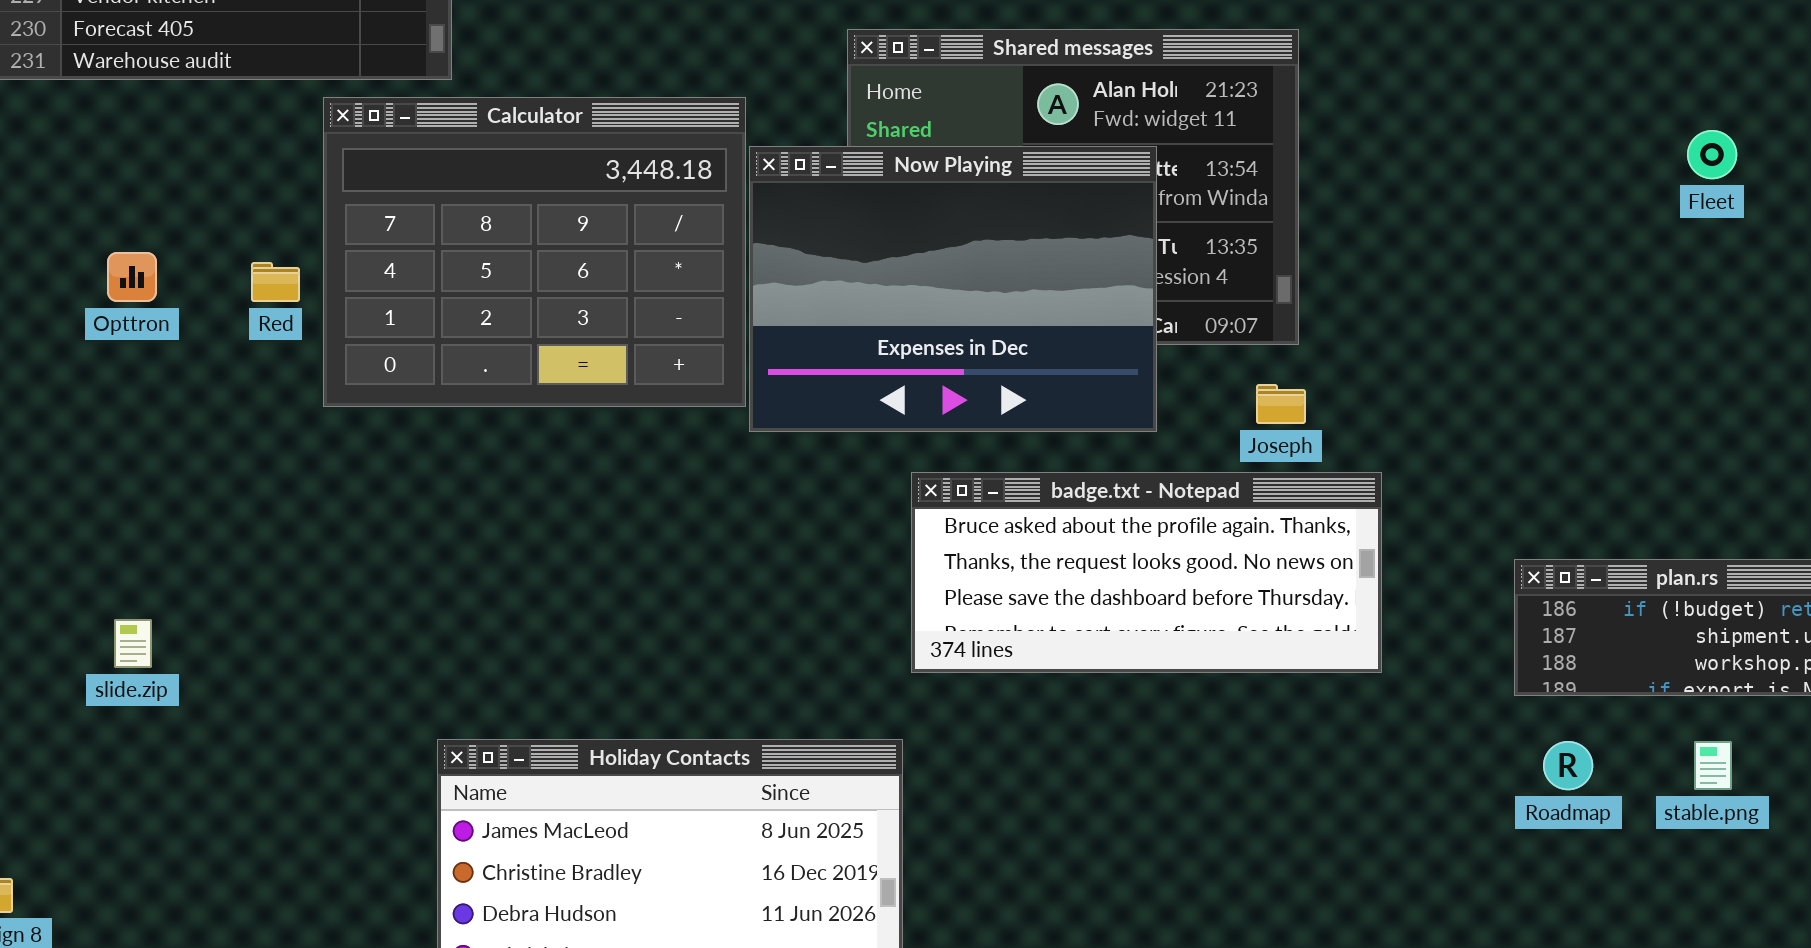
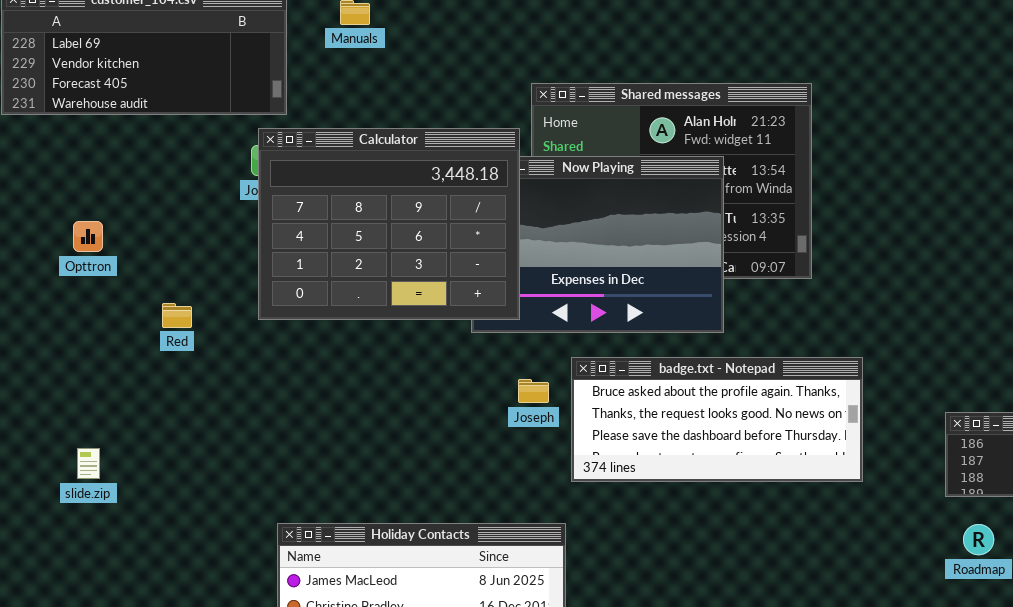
Calculator: [323,97,746,407] -> [258,128,520,320], moved
Red: [251,262,300,302] -> [162,303,192,328], moved
Joseph: [1256,384,1306,424] -> [518,379,549,403], moved

